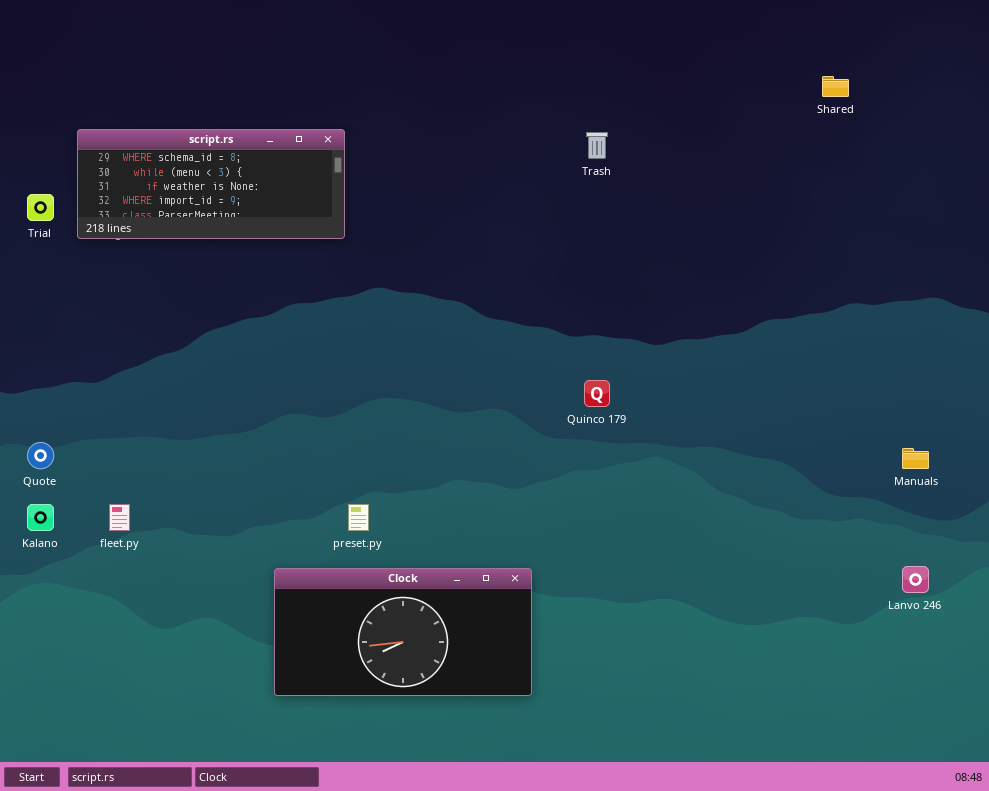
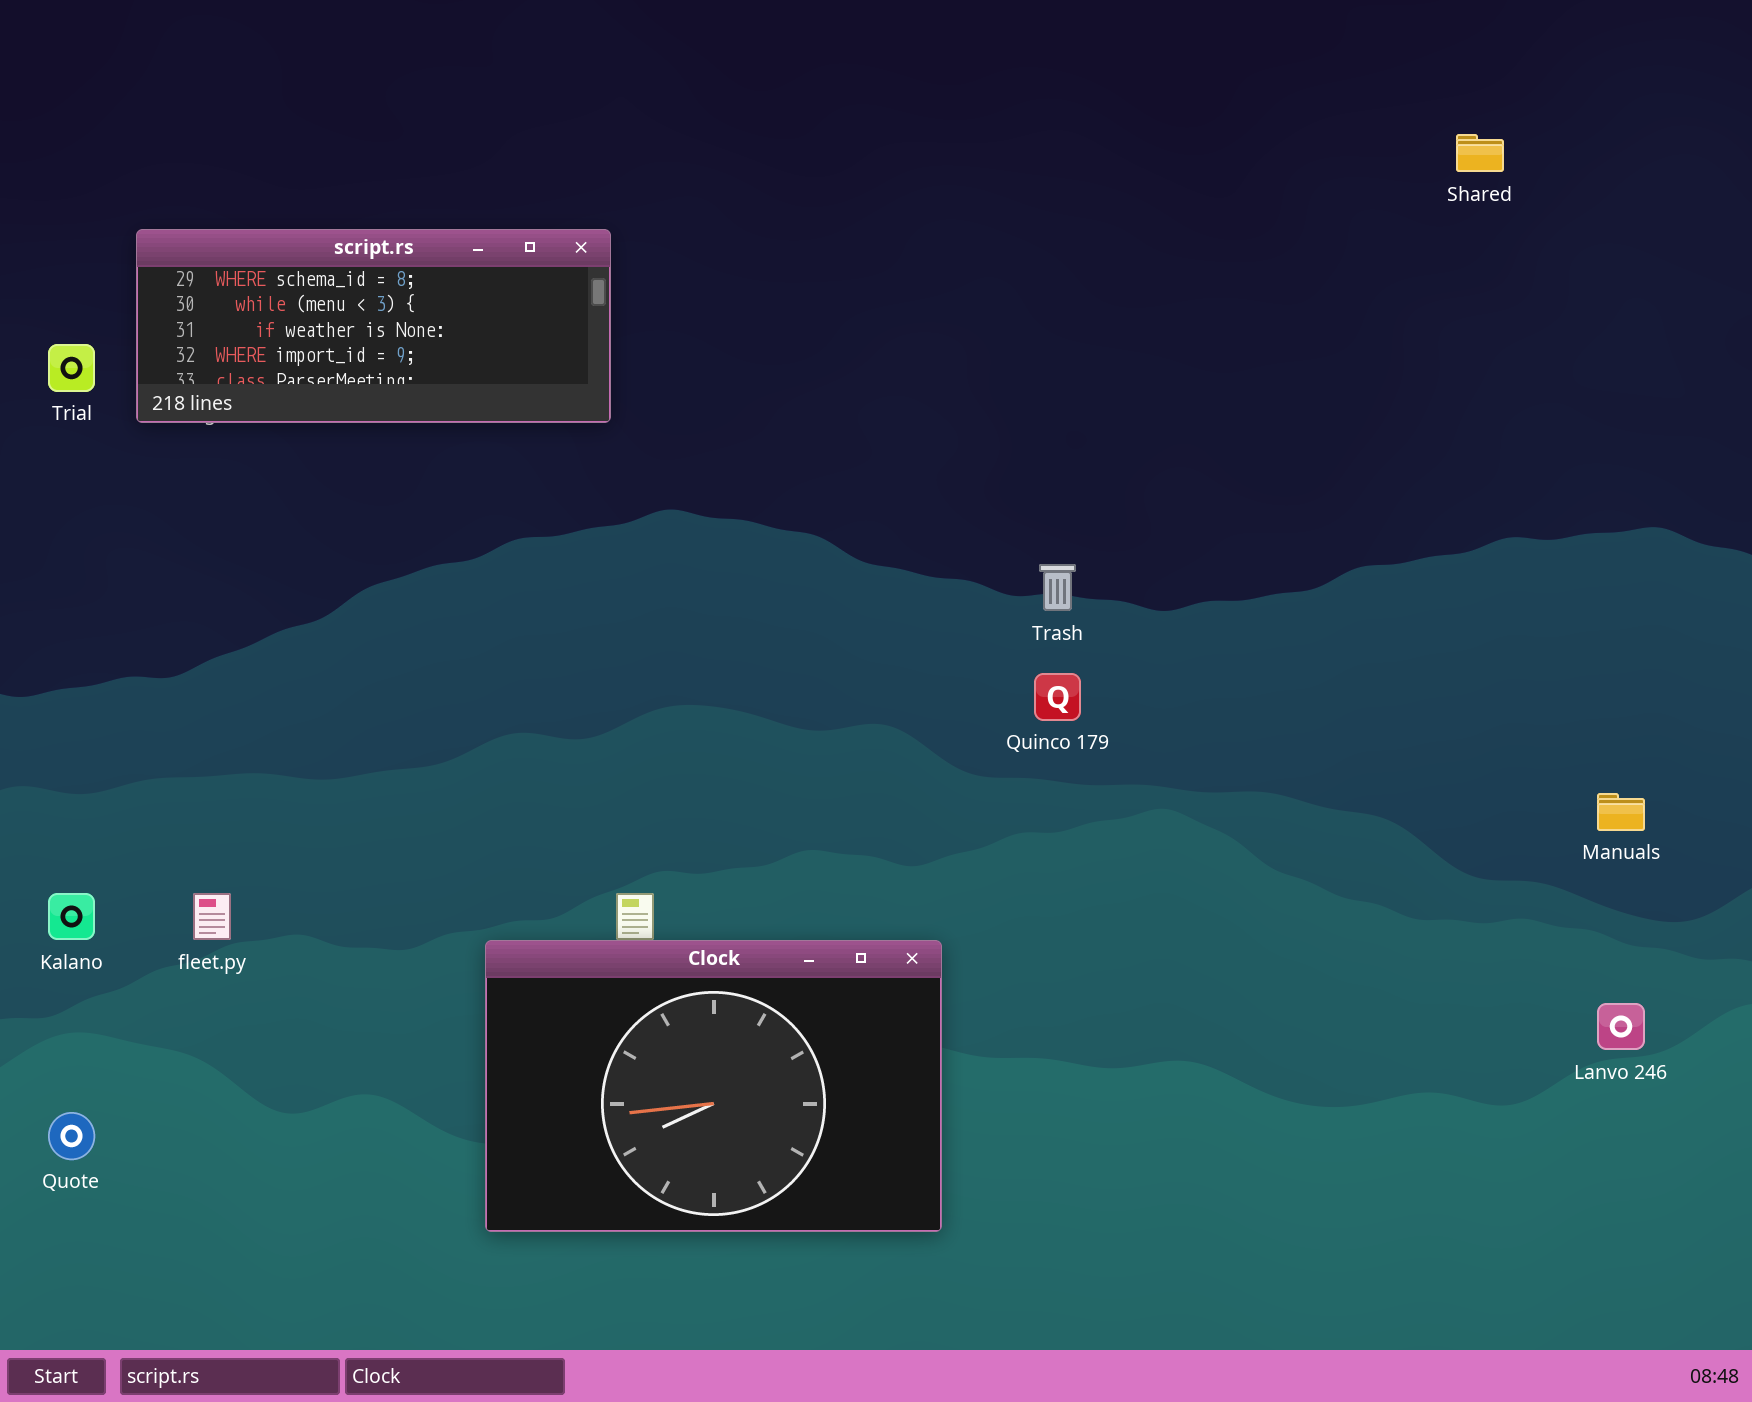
Trash: [586,132,608,159] -> [1039,564,1076,611], moved
Quote: [27,442,54,469] -> [48,1112,95,1160], moved
Clock: [274,568,532,696] -> [485,940,942,1232], resized

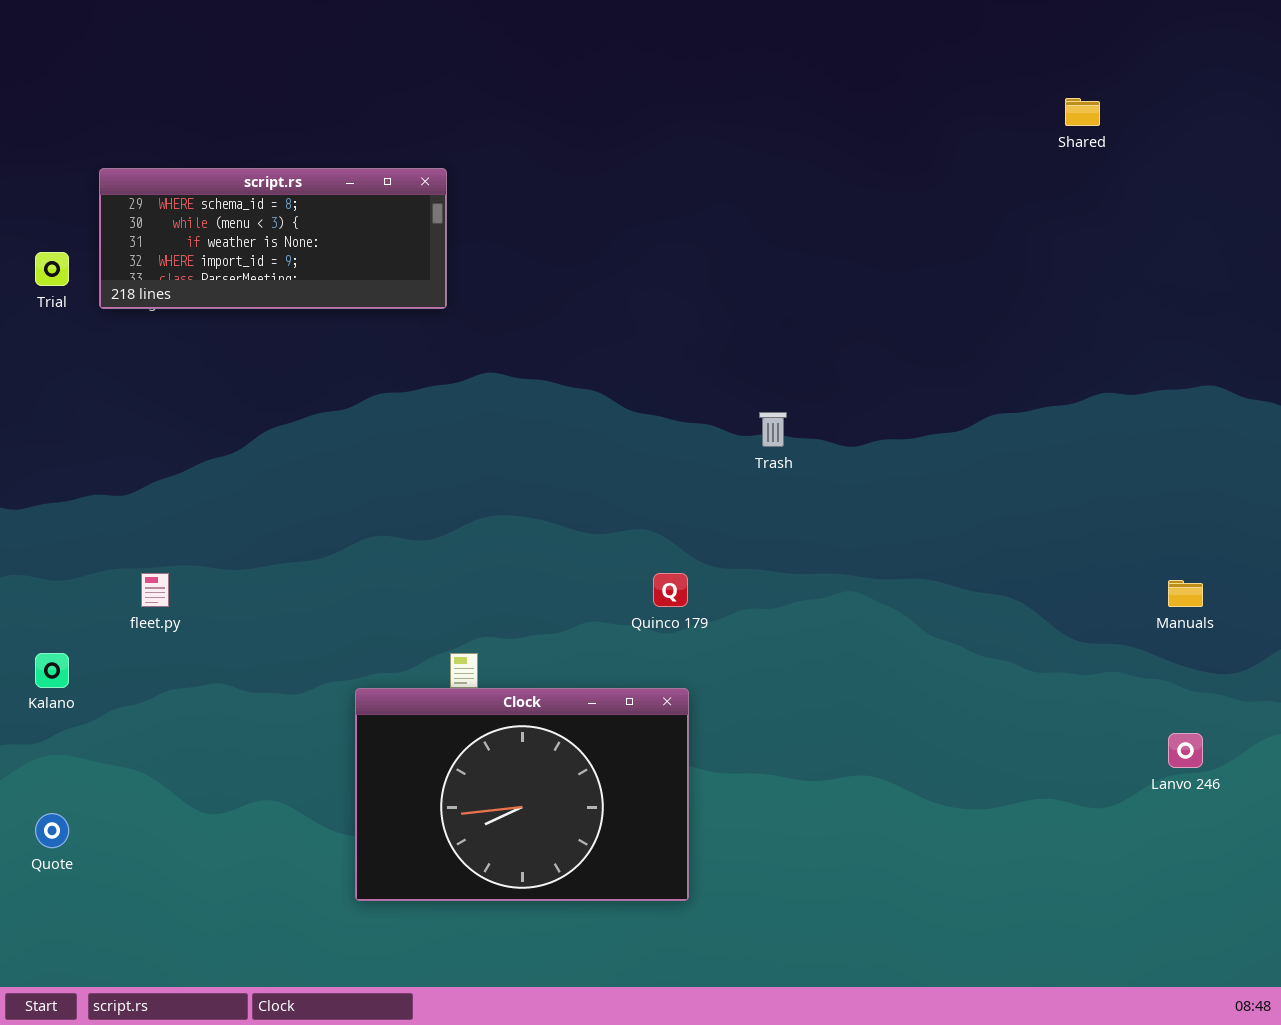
Quinco 179: [1034,673,1081,721] -> [653,573,688,607], moved
fleet.py: [193,893,231,940] -> [141,573,169,607], moved

